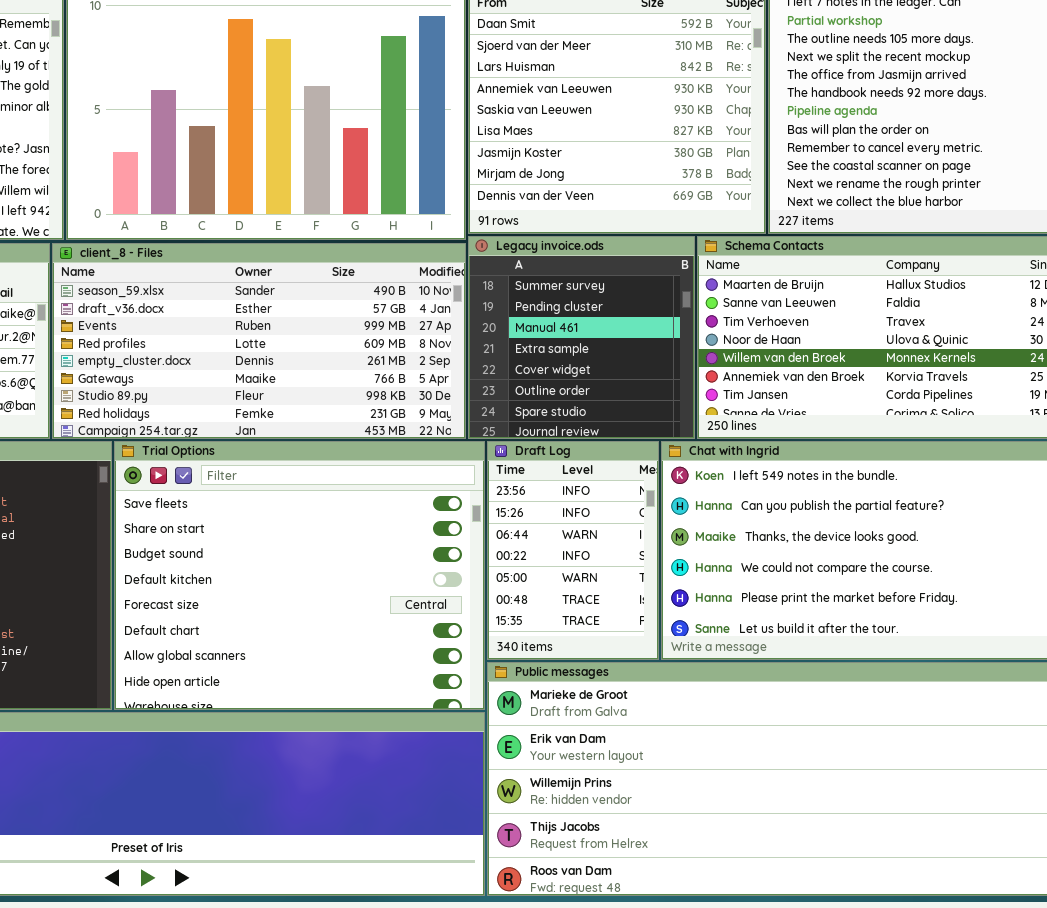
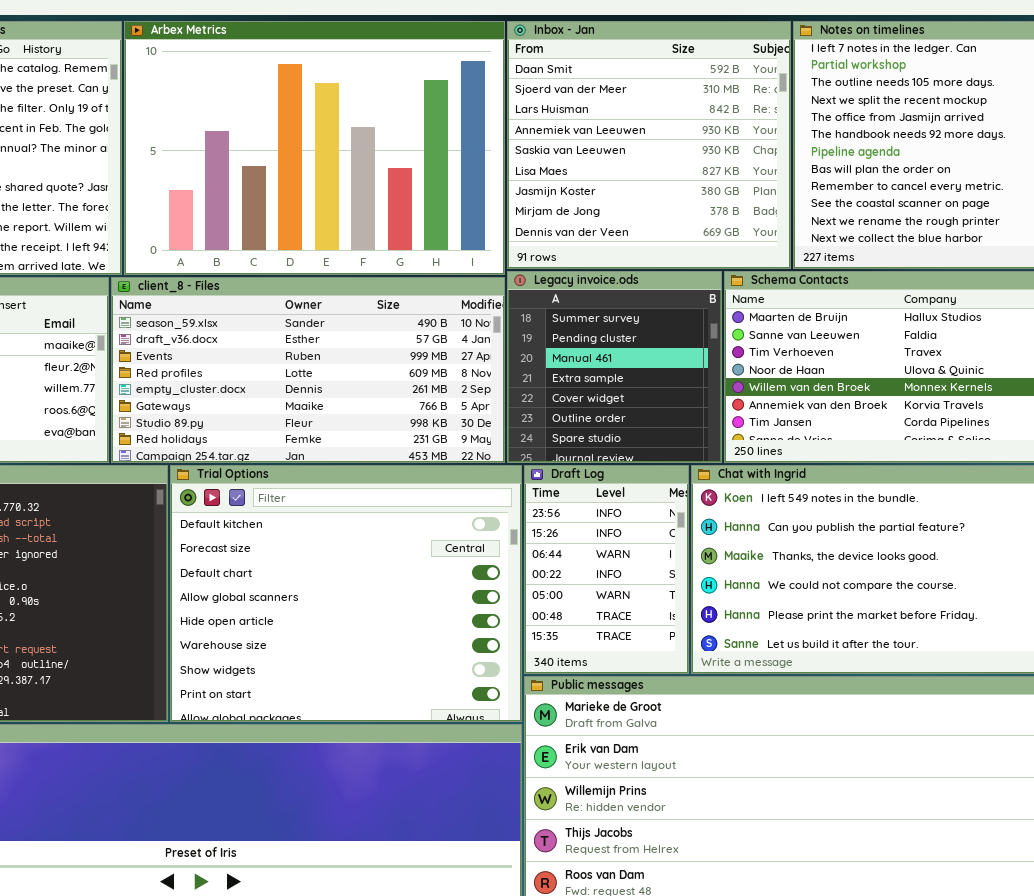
Trial Options: [114,441,485,710] -> [170,465,522,722], scrolled down 3 rows

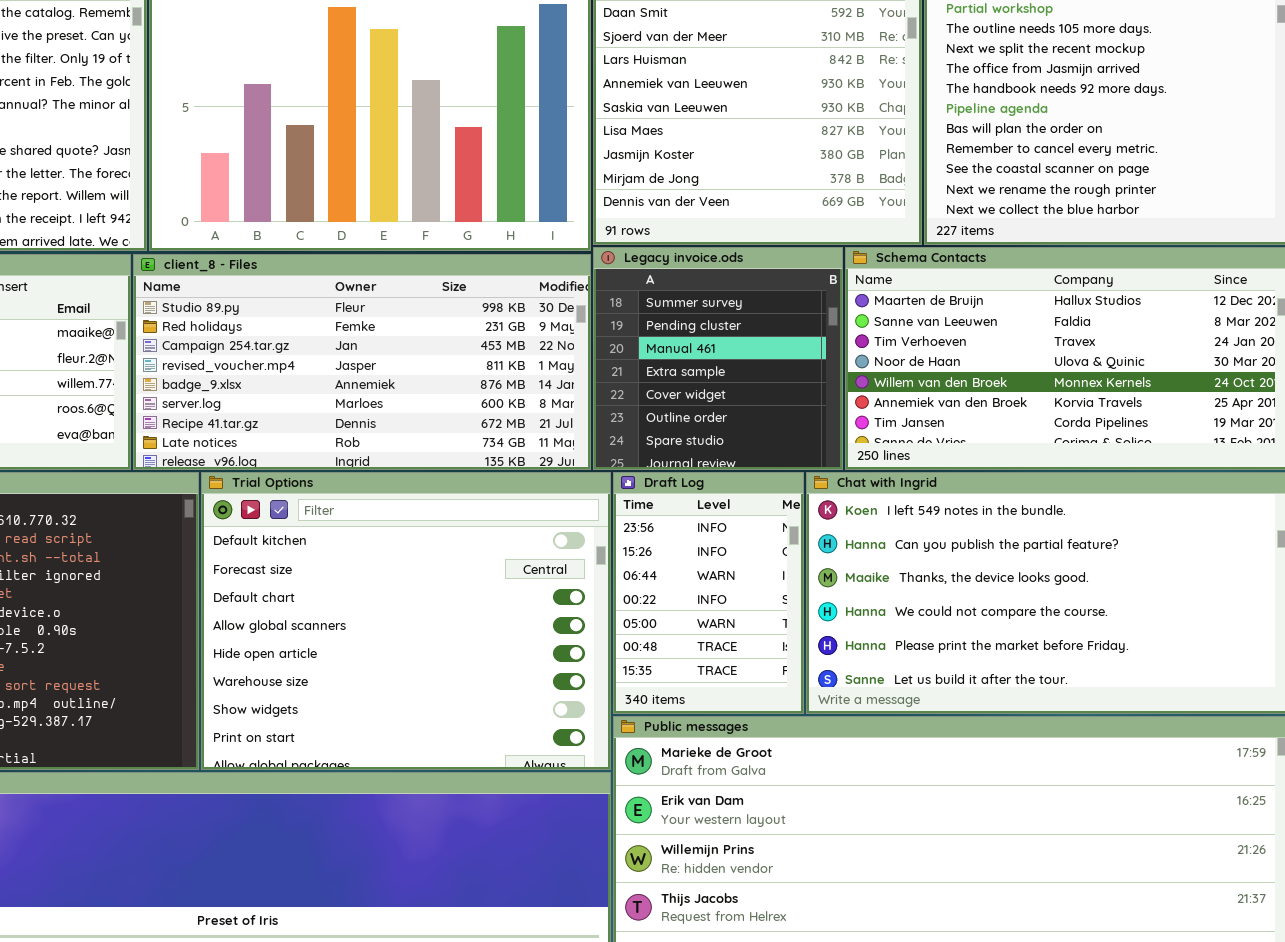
client_8 - Files: [111,277,505,463] -> [133,254,591,470], scrolled down 6 rows

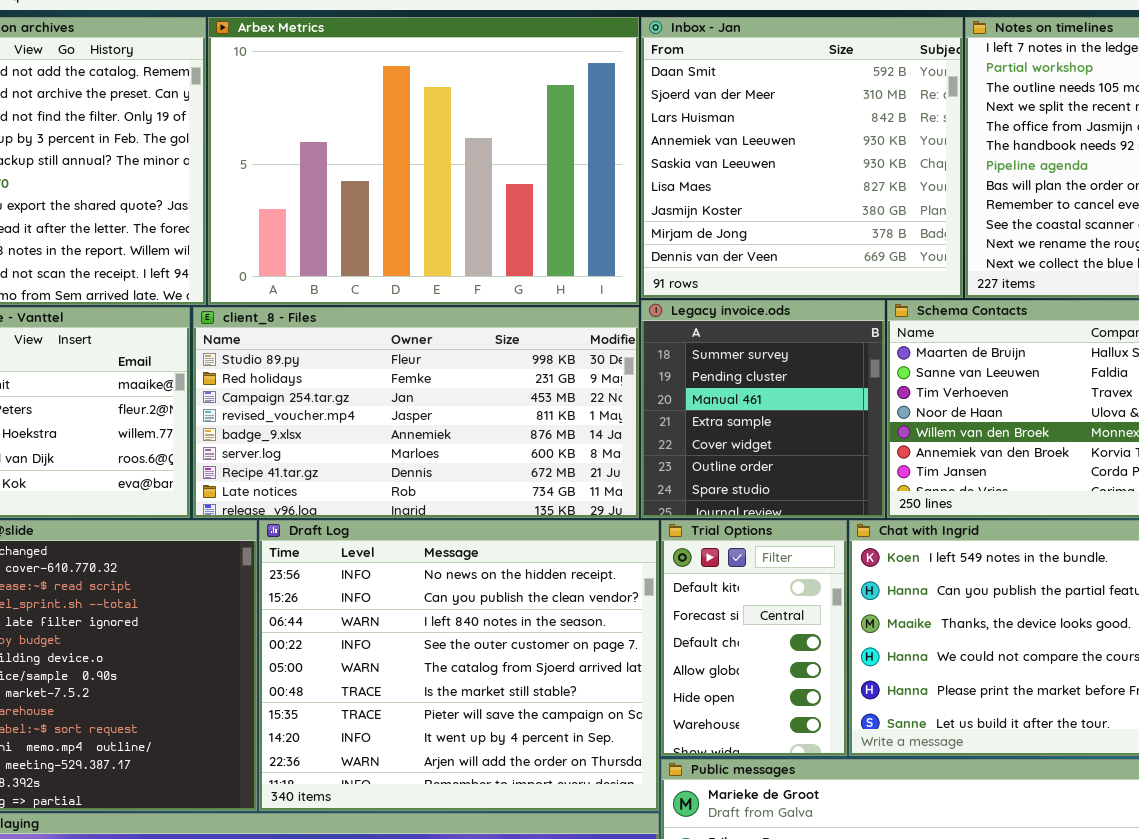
Trial Options: [201,472,611,770] -> [661,520,847,756], moved, resized
Draft Log: [613,472,804,714] -> [259,520,659,811], moved, resized

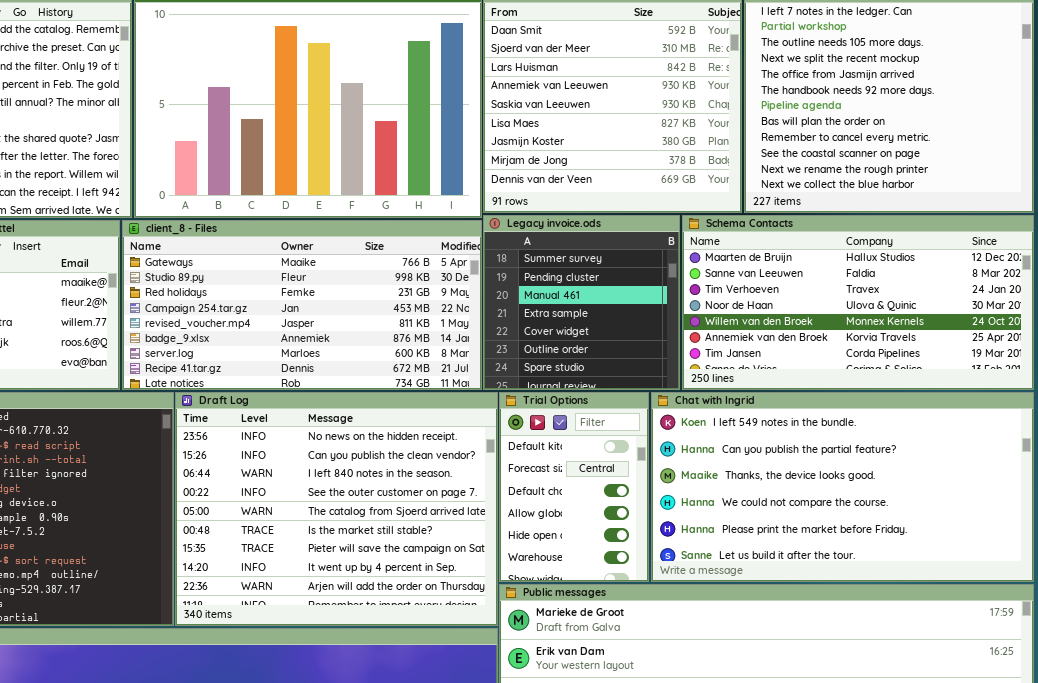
client_8 - Files: [193,307,639,518] -> [122,220,482,390], scrolled up 1 row

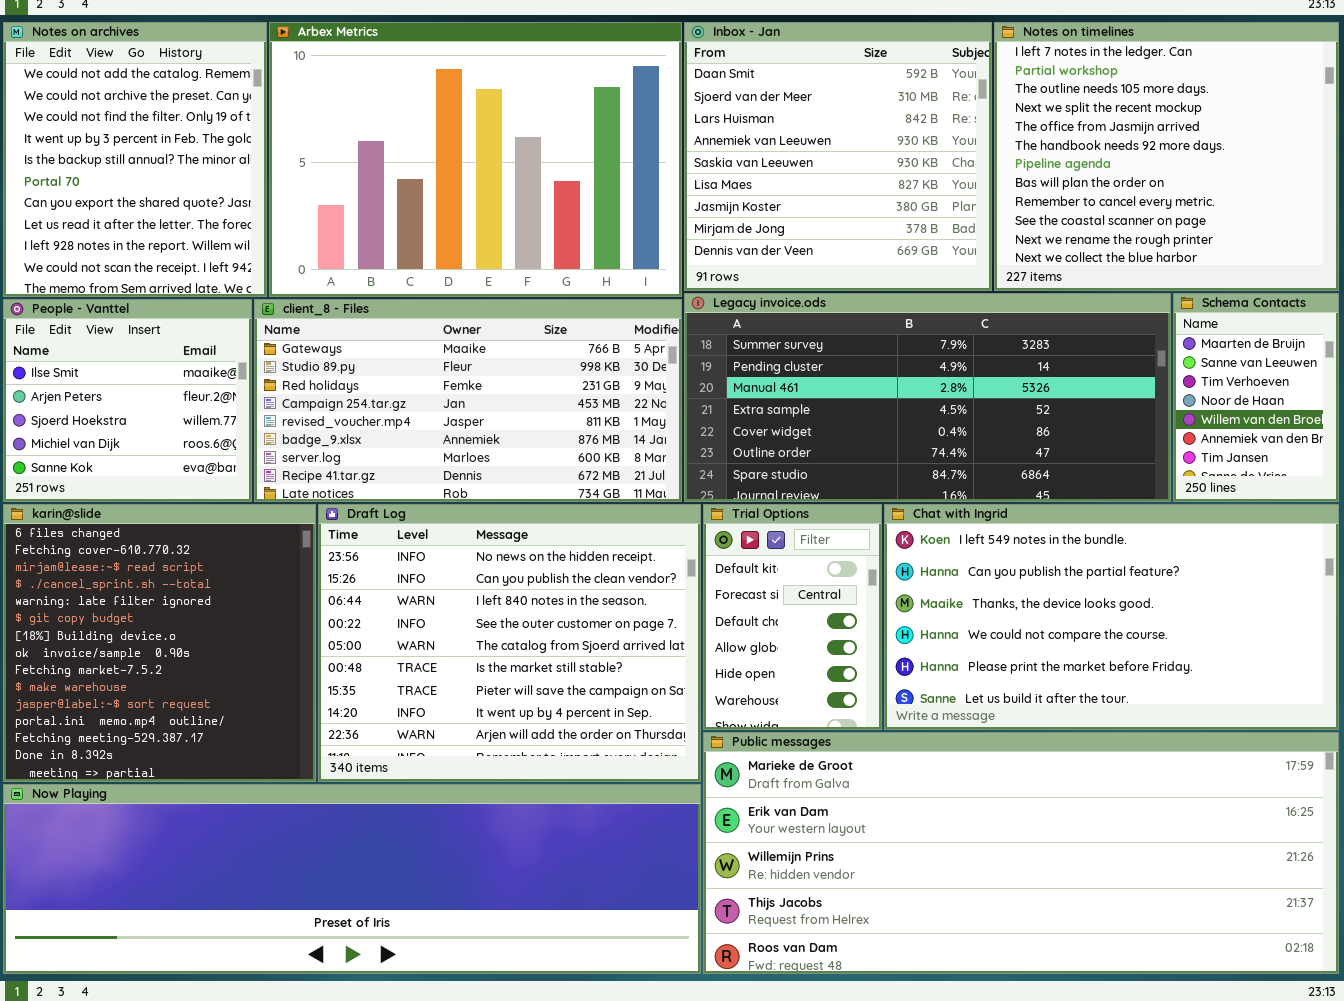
Legacy invoice.ods: [483,215,680,390] -> [684,293,1171,502], resized
Schema Contacts: [682,215,1034,390] -> [1173,293,1339,502], resized

